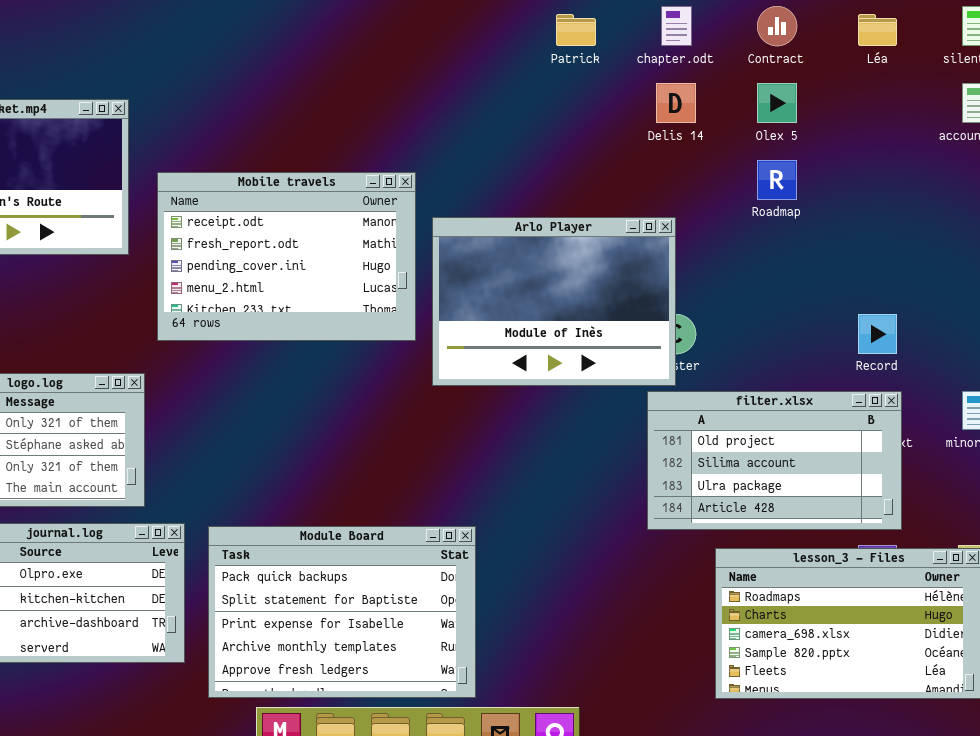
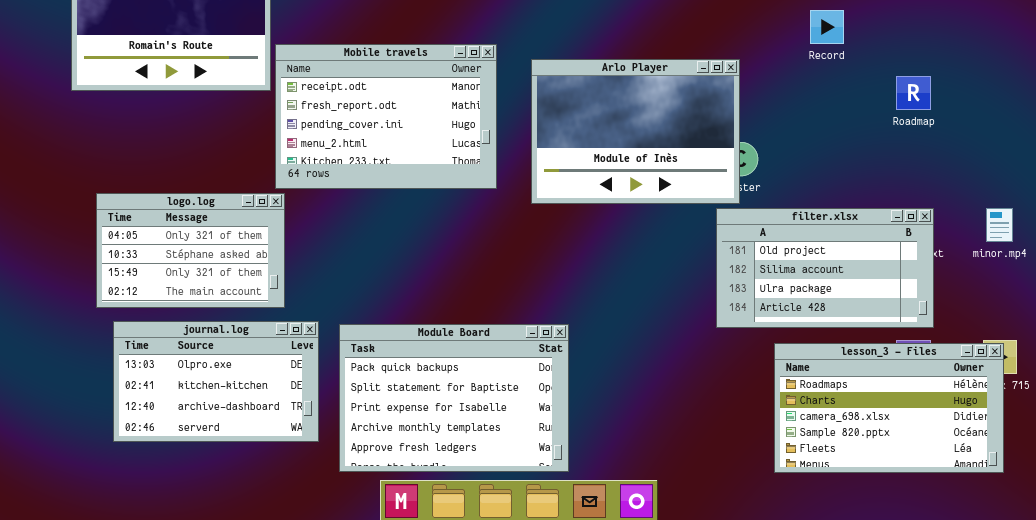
Roadmap: [757,160,797,200] -> [896,76,931,110], moved
Mobile travels: [157,172,416,341] -> [275,44,497,189], moved
Record: [858,314,897,354] -> [810,10,844,44], moved

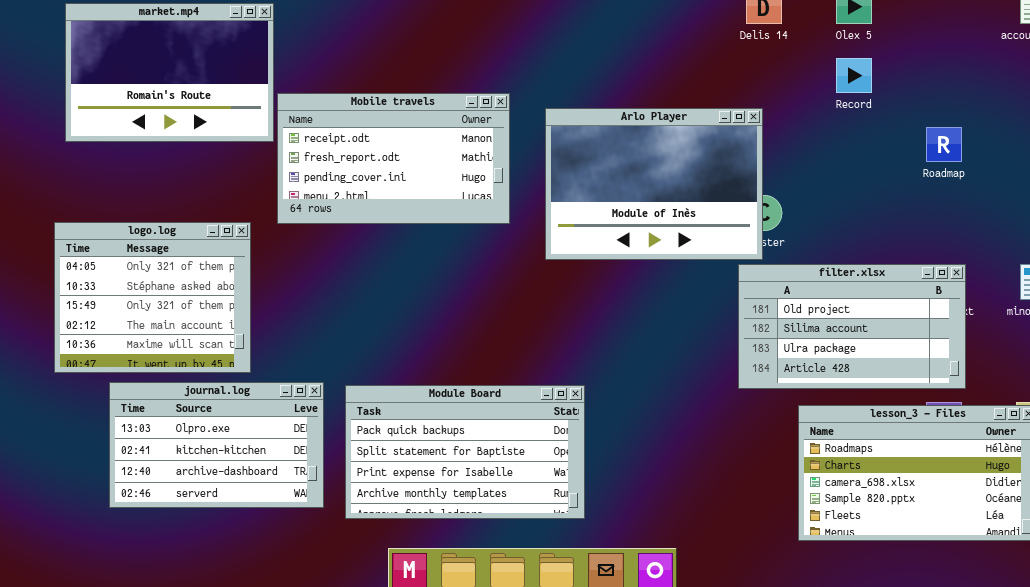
Mobile travels: [275,44,497,189] -> [277,93,510,224], resized
logo.log: [96,193,285,308] -> [54,222,251,373], moved, resized
Module Board: [339,324,569,472] -> [345,385,585,519], resized

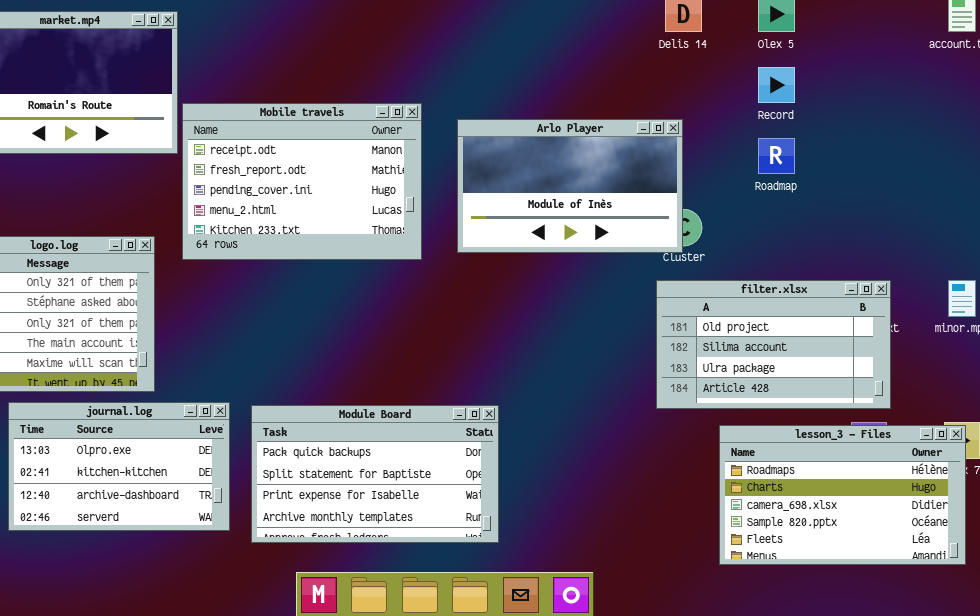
Mobile travels: [277,93,510,224] -> [182,103,422,260], resized
Arlo Player: [545,108,763,260] -> [457,119,683,253], resized
Roadmap: [926,127,962,162] -> [758,138,795,174], moved

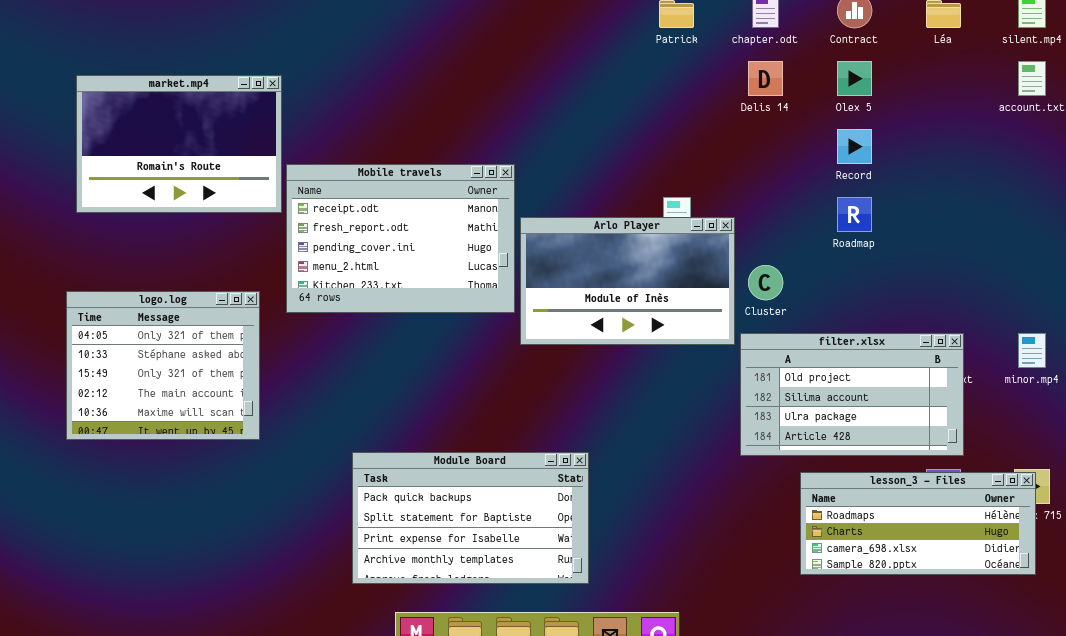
Arlo Player: [457,119,683,253] -> [520,217,735,345], moved
journal.log: [8,402,230,531] -> none, closed
lesson_3 - Files: [719,425,966,565] -> [800,472,1036,575], resized

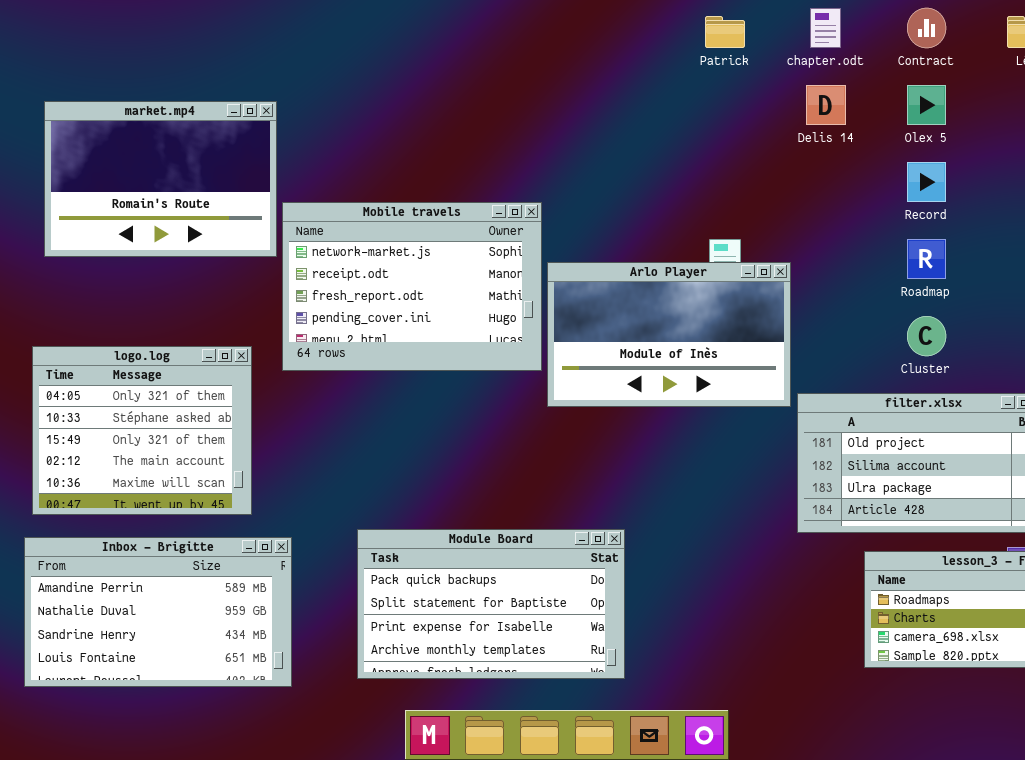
Mobile travels: [286,164,515,313] -> [282,202,542,371], scrolled up 1 row
Cluster: [748,265,783,300] -> [907,316,946,356], moved
Inbox - Brigitte: none -> [24,537,292,687], opened

